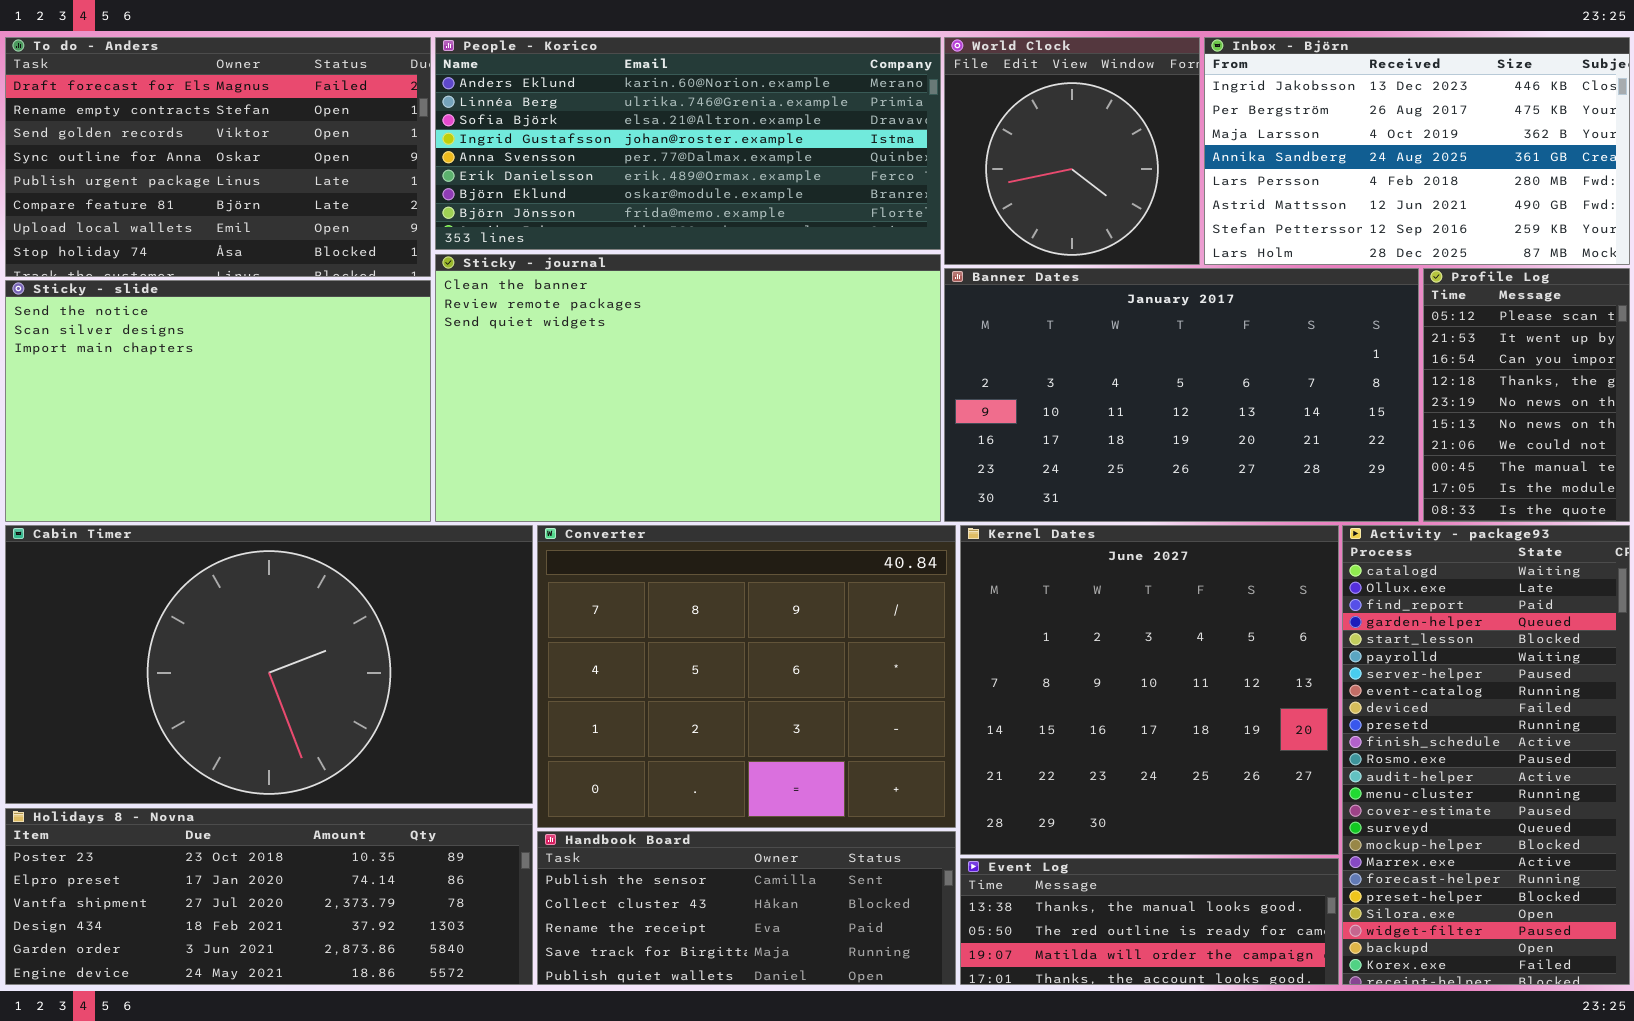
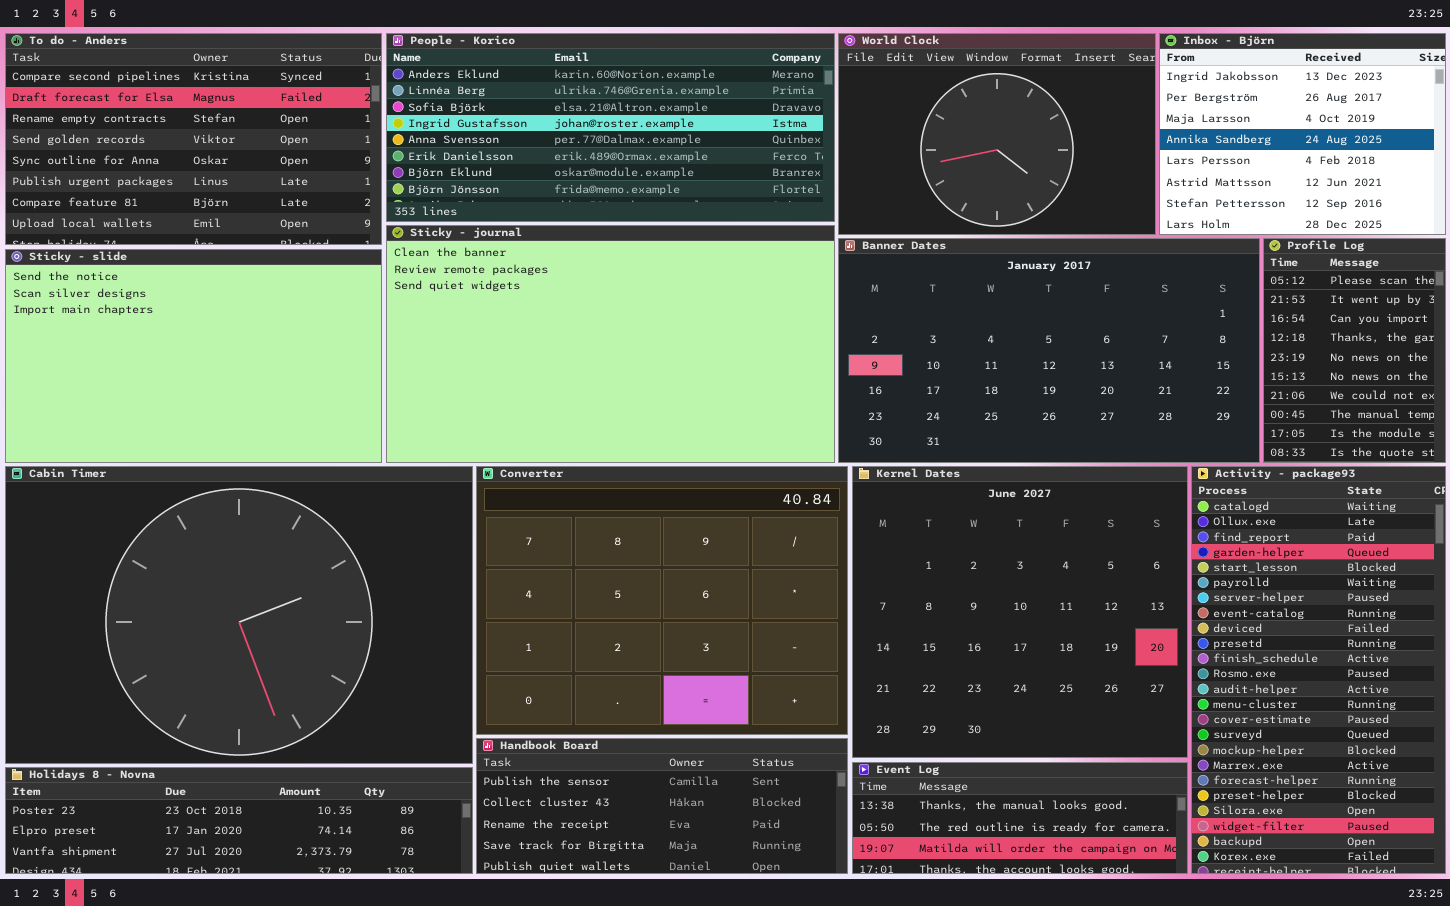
To do - Anders: [5,37,431,277] -> [5,33,382,245], scrolled up 1 row
World Clock: [944,37,1200,265] -> [838,33,1156,235], resized
Inbox - Björn: [1204,37,1630,265] -> [1159,33,1446,235], resized
Cabin Timer: [5,525,533,804] -> [5,466,473,764], resized
Holidays 8 - Novna: [5,808,533,985] -> [5,767,473,874], resized

